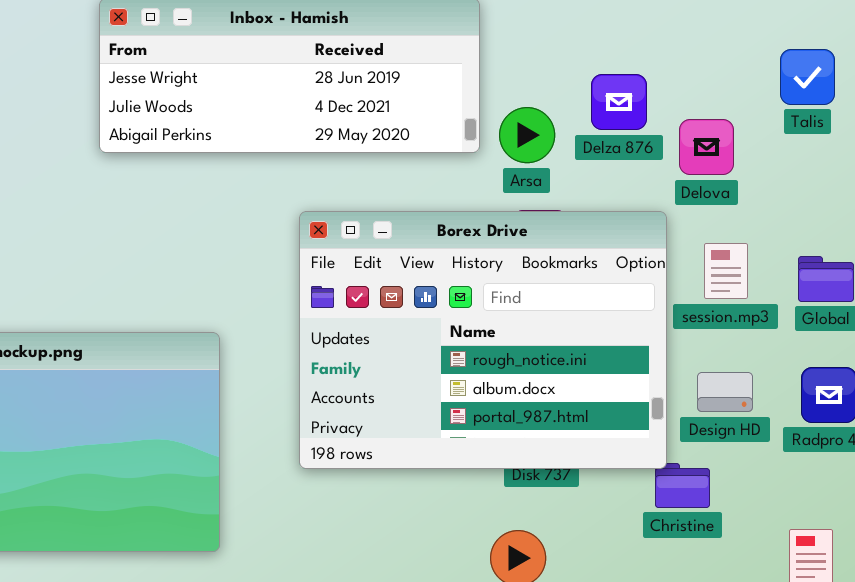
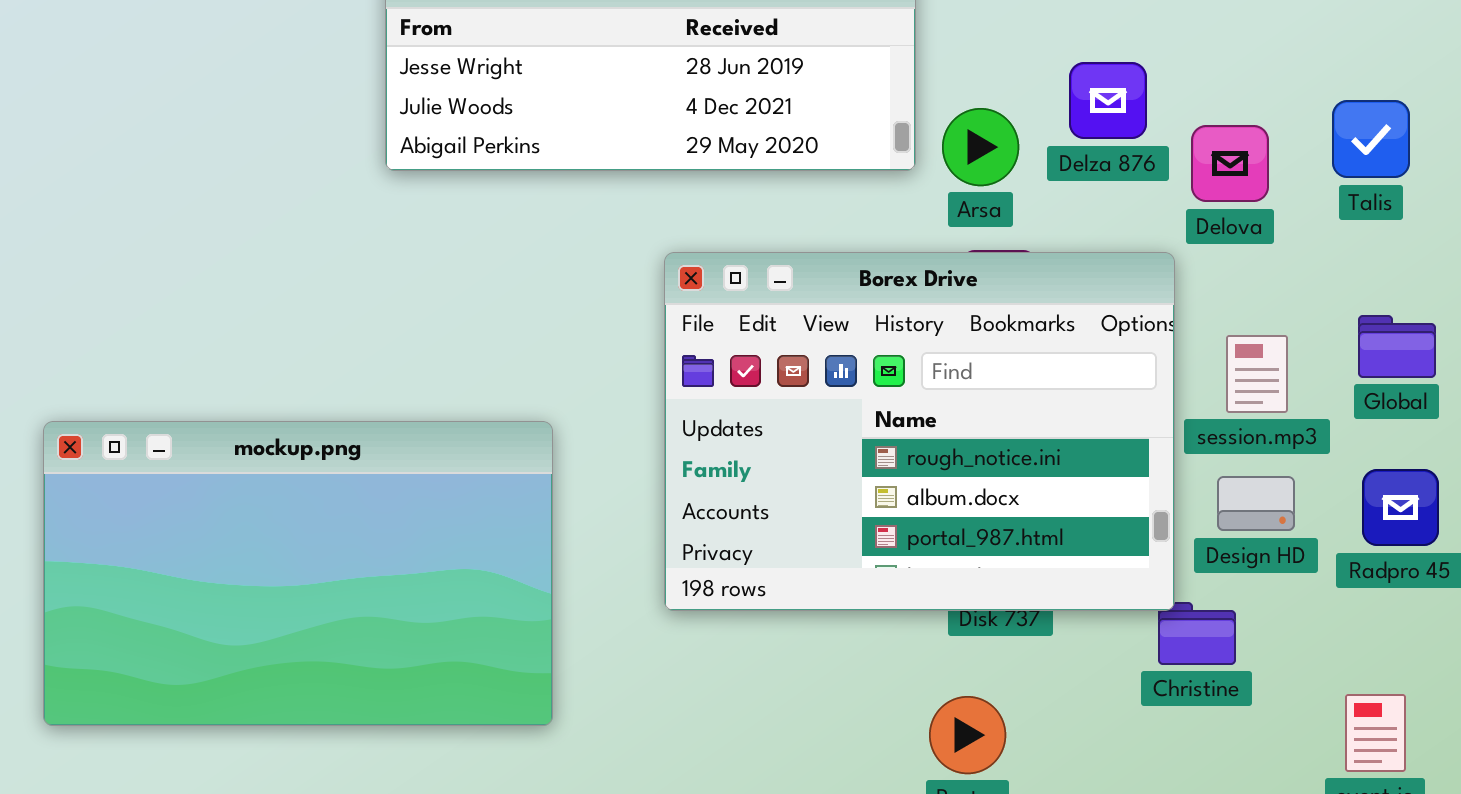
Talis: [780,49,835,105] -> [1332,100,1410,178], moved
session.mp3: [704,243,748,299] -> [1226,335,1288,413], moved

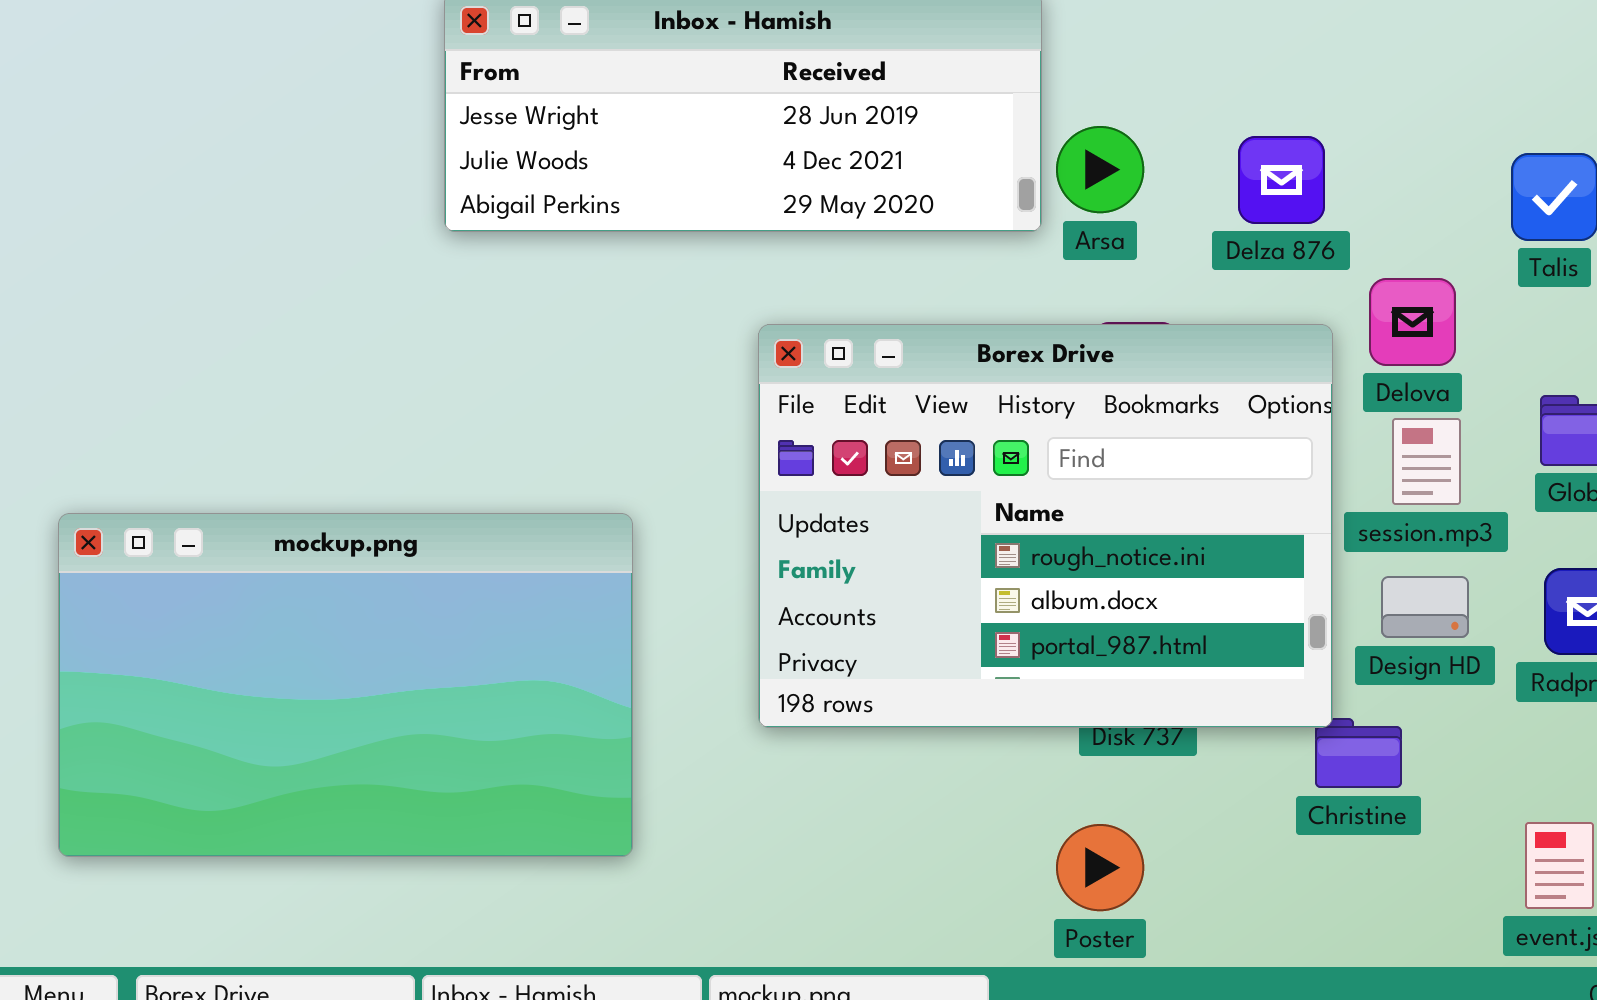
Delza 876: [1069,62,1147,139] -> [1238,136,1325,224], moved
Arsa: [942,108,1019,186] -> [1056,126,1144,213], moved
Delova: [1191,125,1269,202] -> [1369,278,1456,366], moved

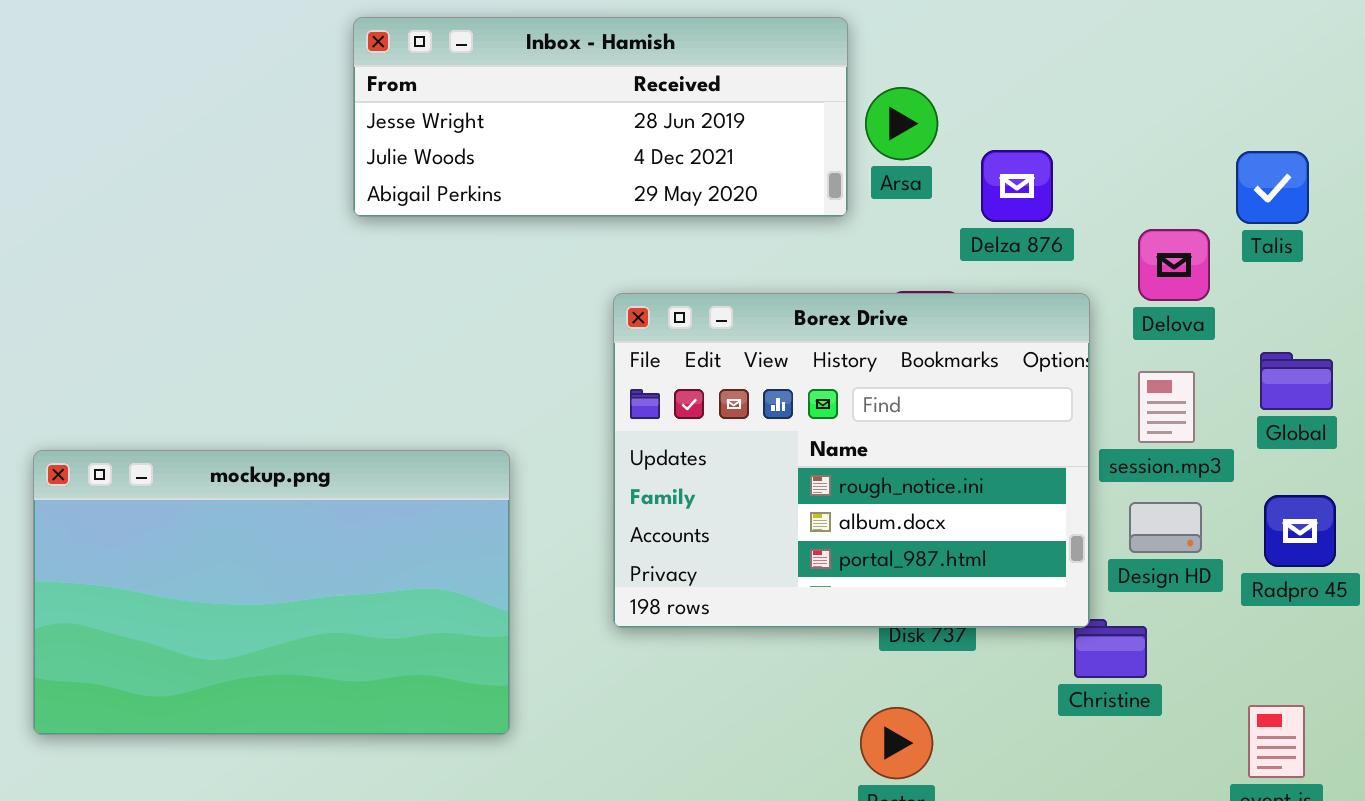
Arsa: [1056,126,1144,213] -> [865,87,938,160], moved
Delza 876: [1238,136,1325,224] -> [981,150,1053,222], moved
Delova: [1369,278,1456,366] -> [1138,229,1210,301], moved

